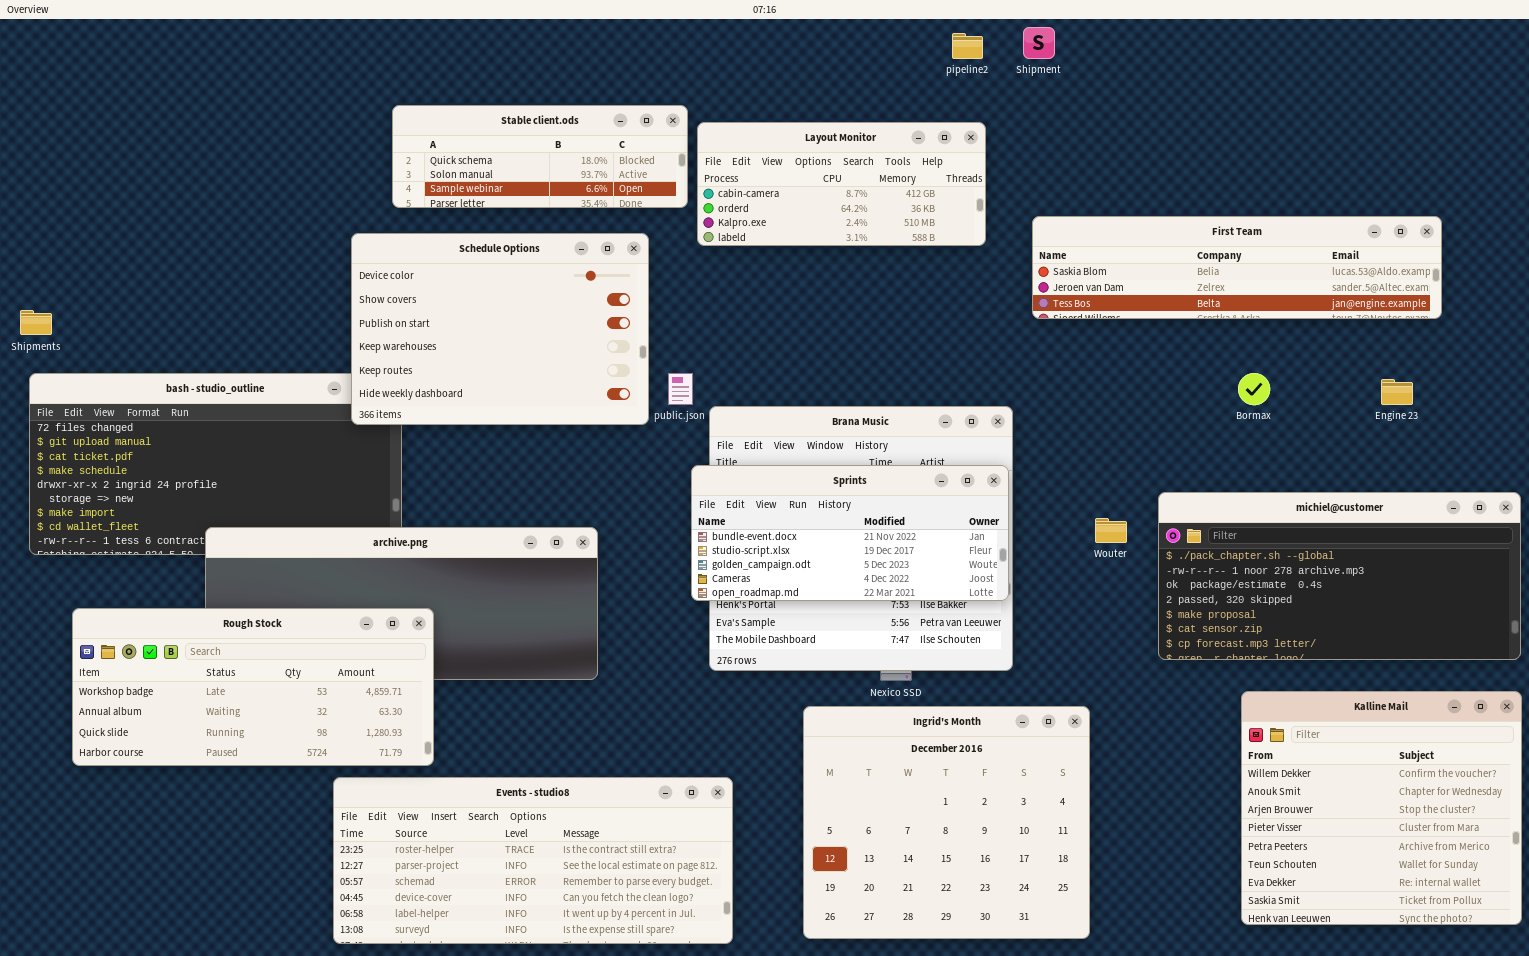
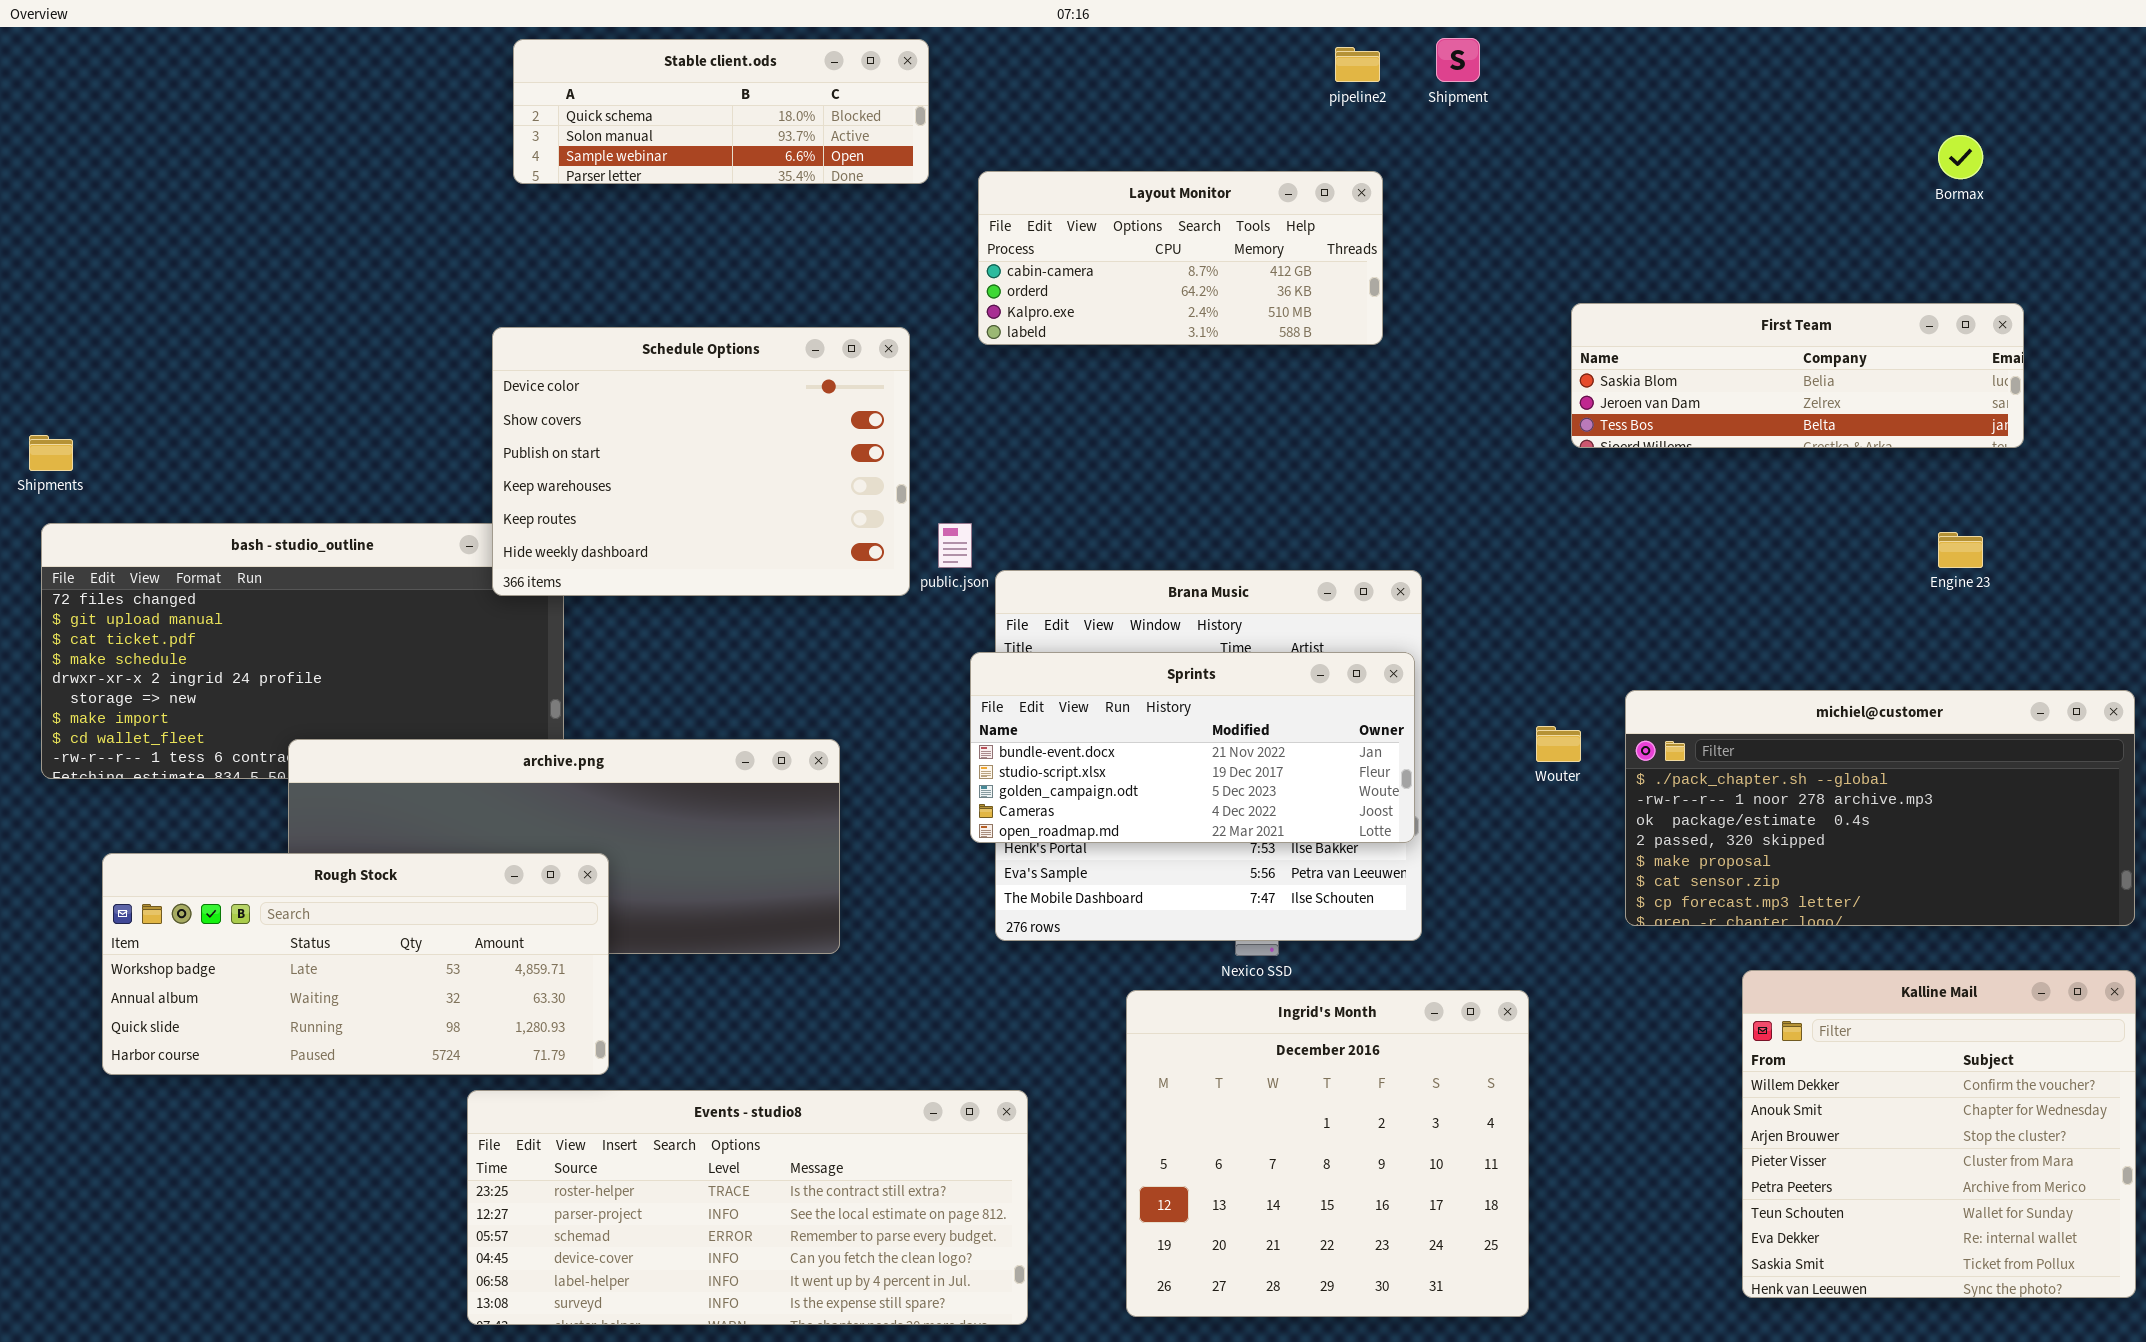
Stable client.ods: [392,105,688,208] -> [513,39,929,184], moved
First Team: [1032,216,1442,319] -> [1571,303,2024,448], resized
Bormax: [1238,373,1270,405] -> [1938,135,1983,179], moved

